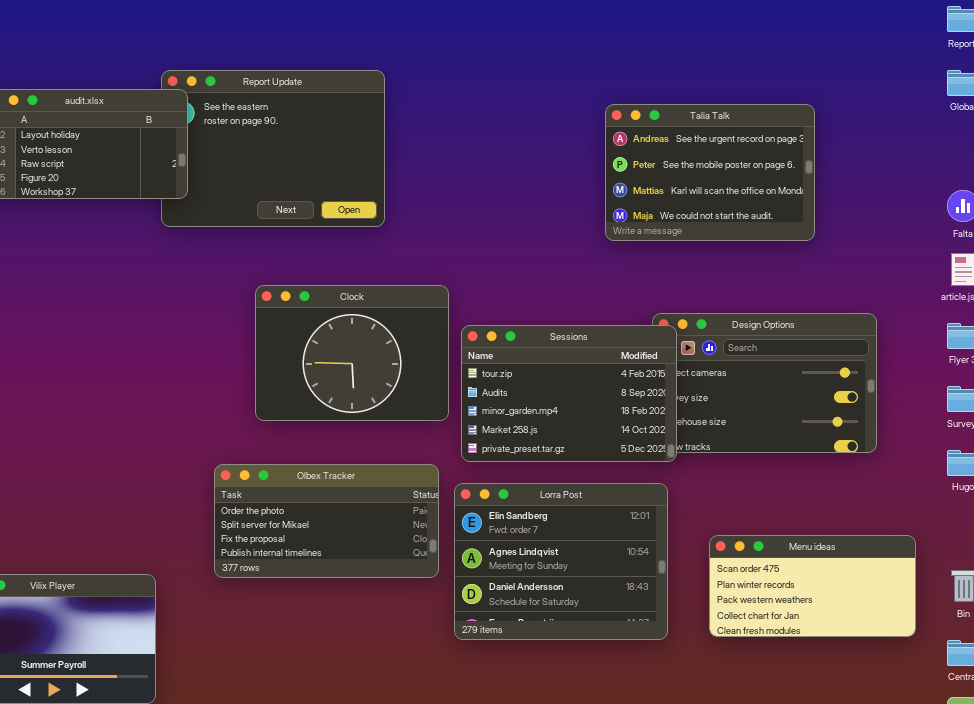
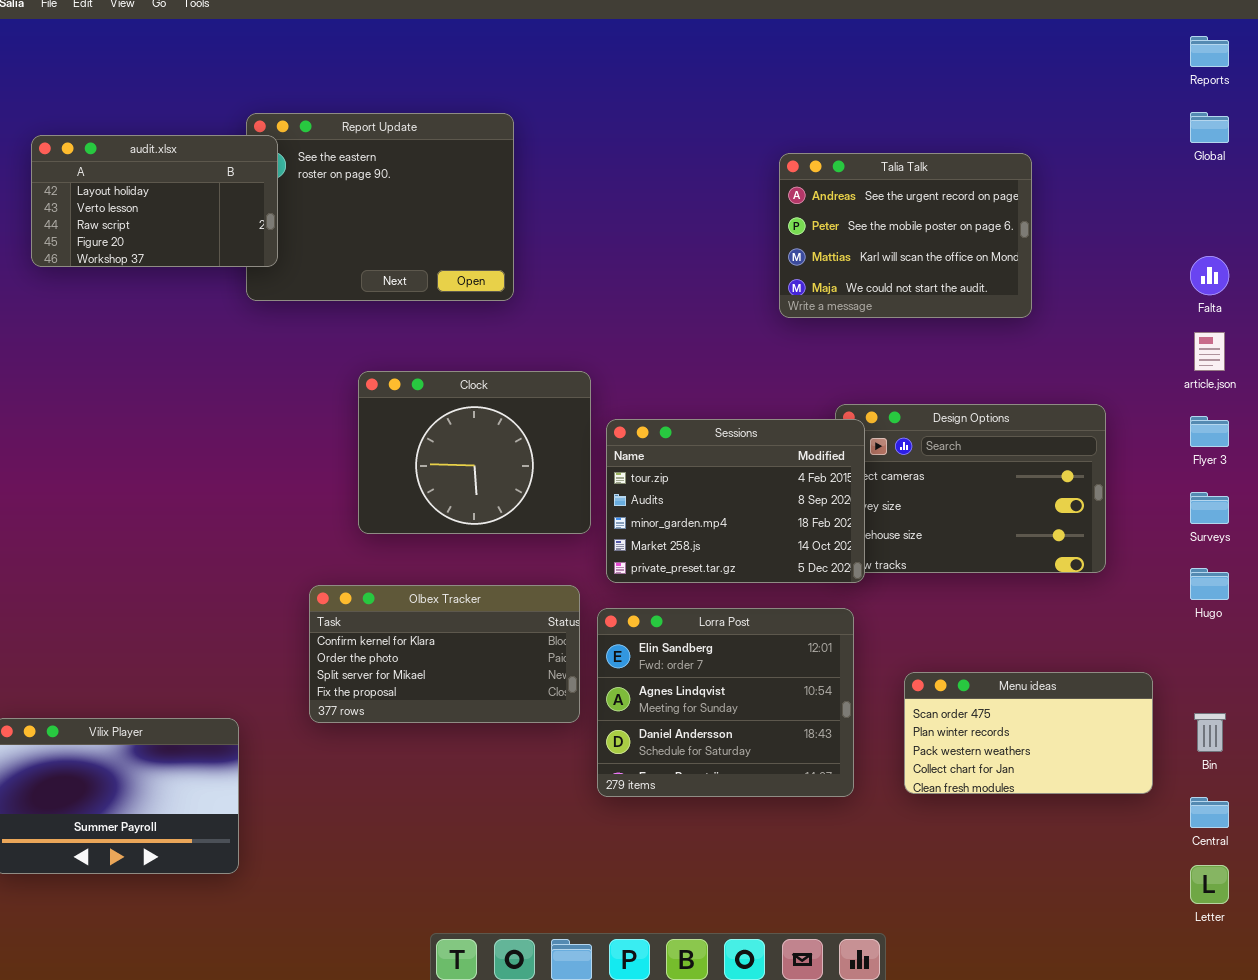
Olbex Tracker: [214,464,439,578] -> [309,585,580,723], scrolled up 1 row

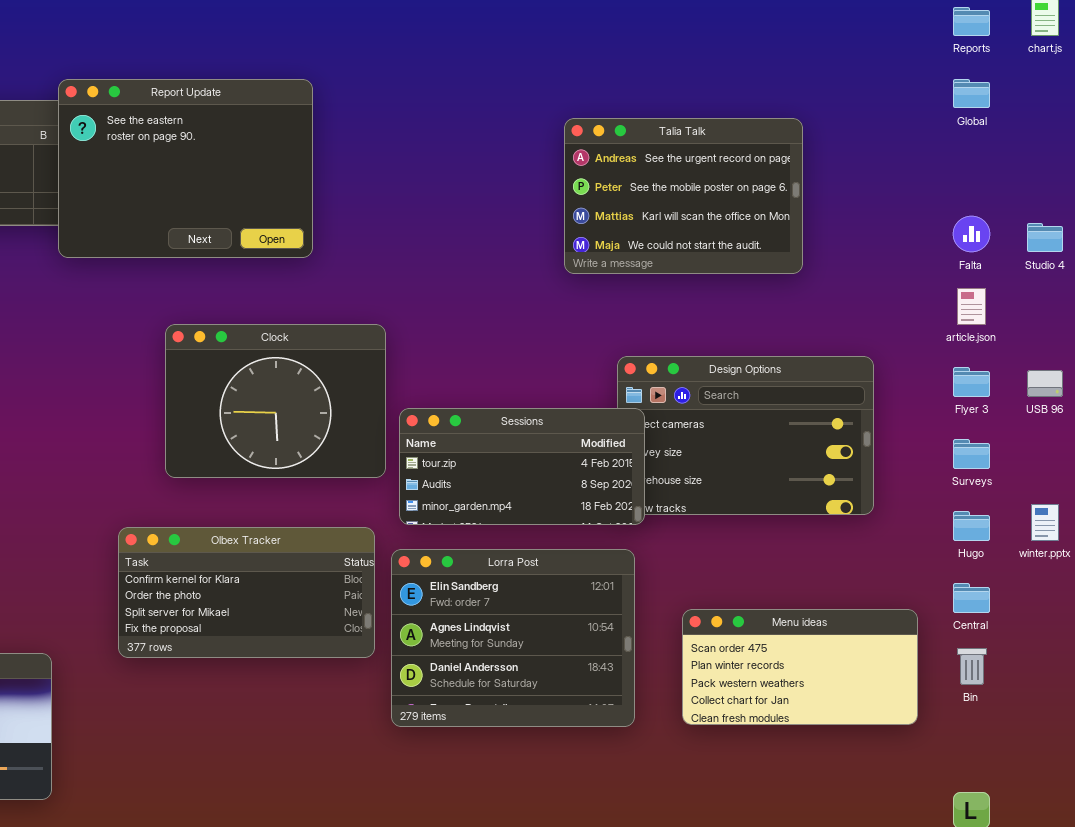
Report Update: [246,113,514,301] -> [58,79,313,258], raised
Sessions: [606,419,865,583] -> [399,408,645,525], resized
Central: [1190,797,1229,828] -> [953,583,990,613], moved

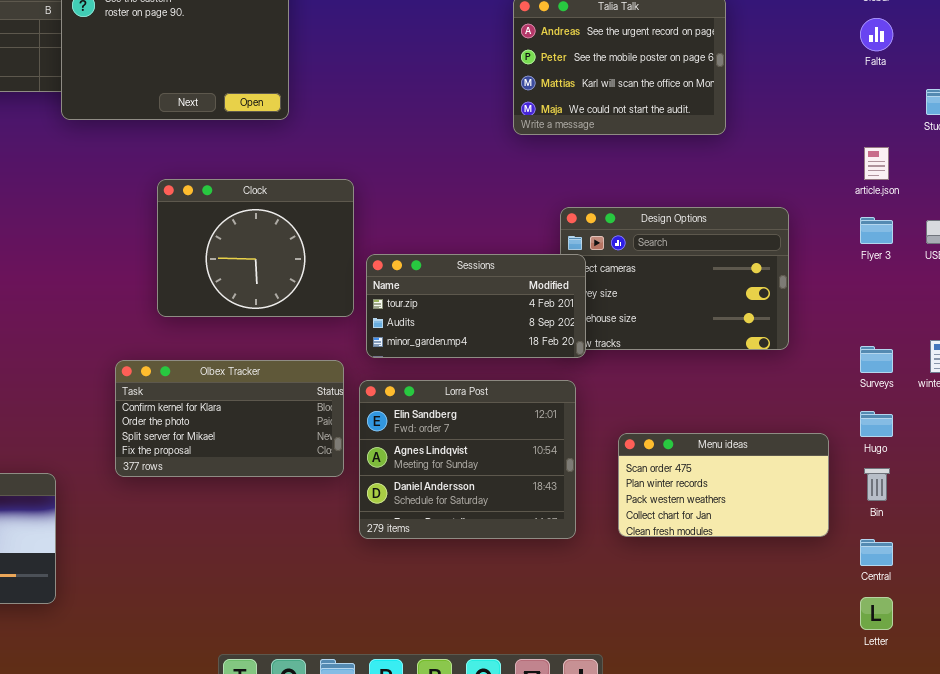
Falta: [953,216,990,252] -> [860,18,893,51], moved
Surveys: [953,439,990,469] -> [860,346,893,373], moved
Hugo: [953,511,990,541] -> [860,411,893,437], moved
Central: [953,583,990,613] -> [860,539,893,566], moved

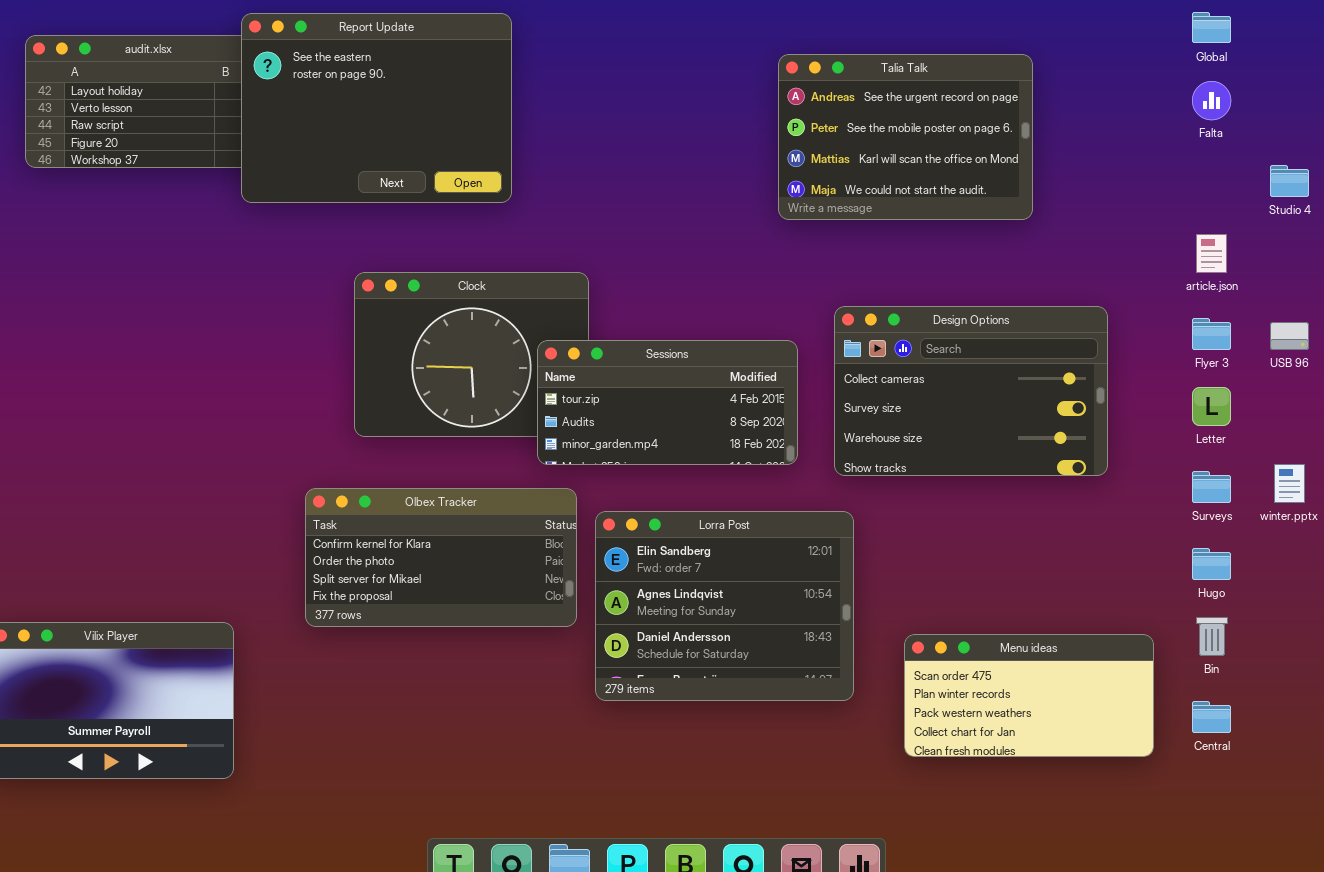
Sessions: [366,254,586,358] -> [537,340,798,465], moved
Menu ideas: [618,433,829,537] -> [904,634,1154,757], moved
Letter: [860,597,893,630] -> [1192,387,1231,426], moved

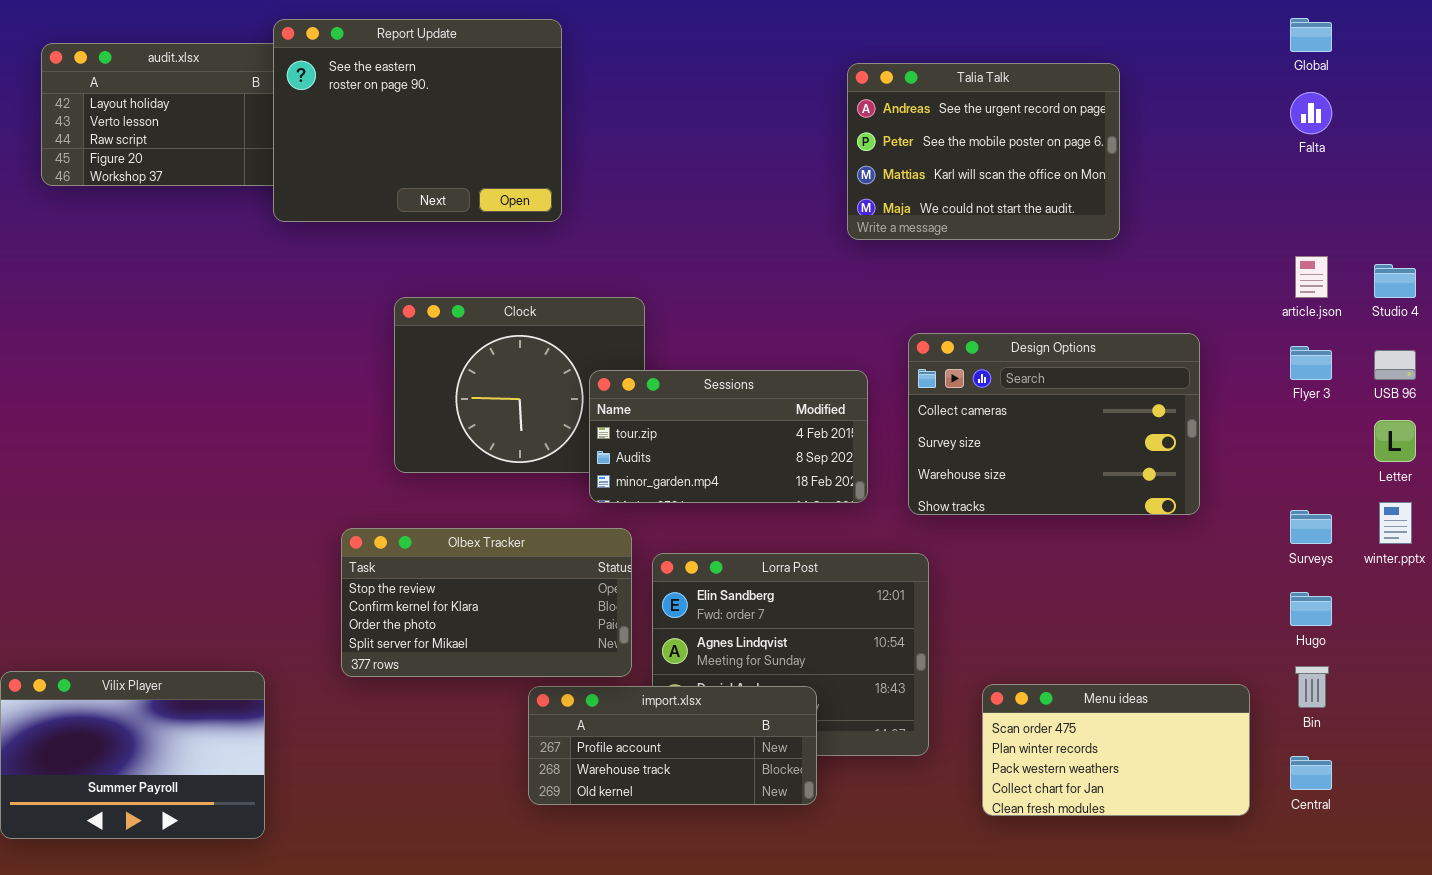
Studio 4: [1270,165,1309,197] -> [1374,264,1416,298], moved
Letter: [1192,387,1231,426] -> [1374,420,1416,462], moved
Olbex Tracker: [305,488,577,627] -> [341,528,632,677], scrolled up 1 row
import.xlsx: none -> [528,686,817,805], opened

